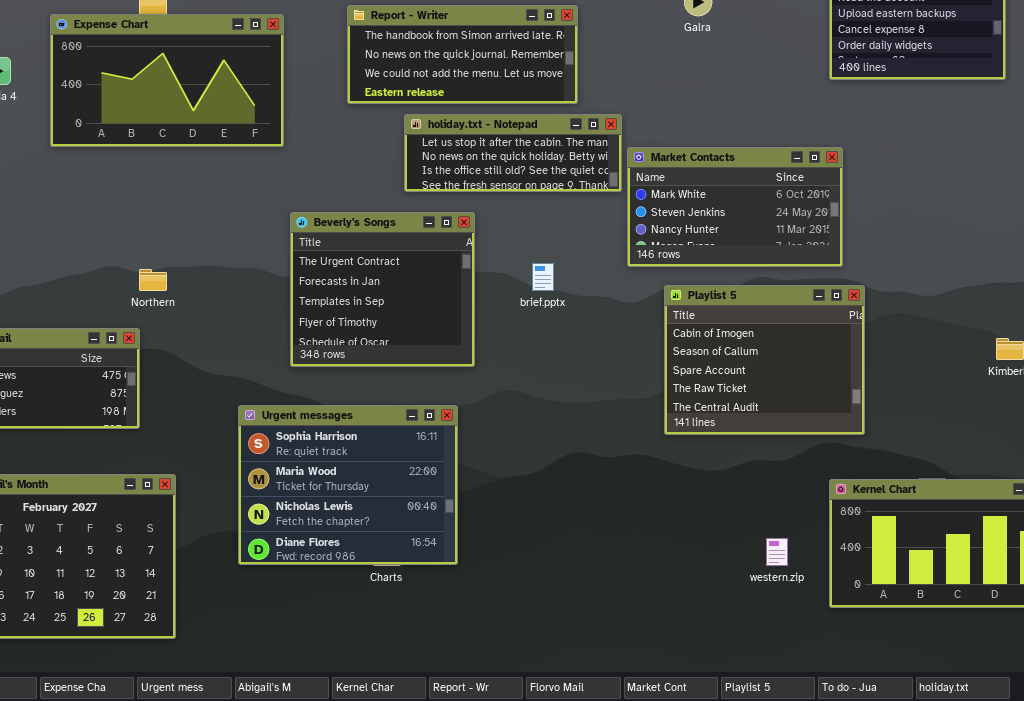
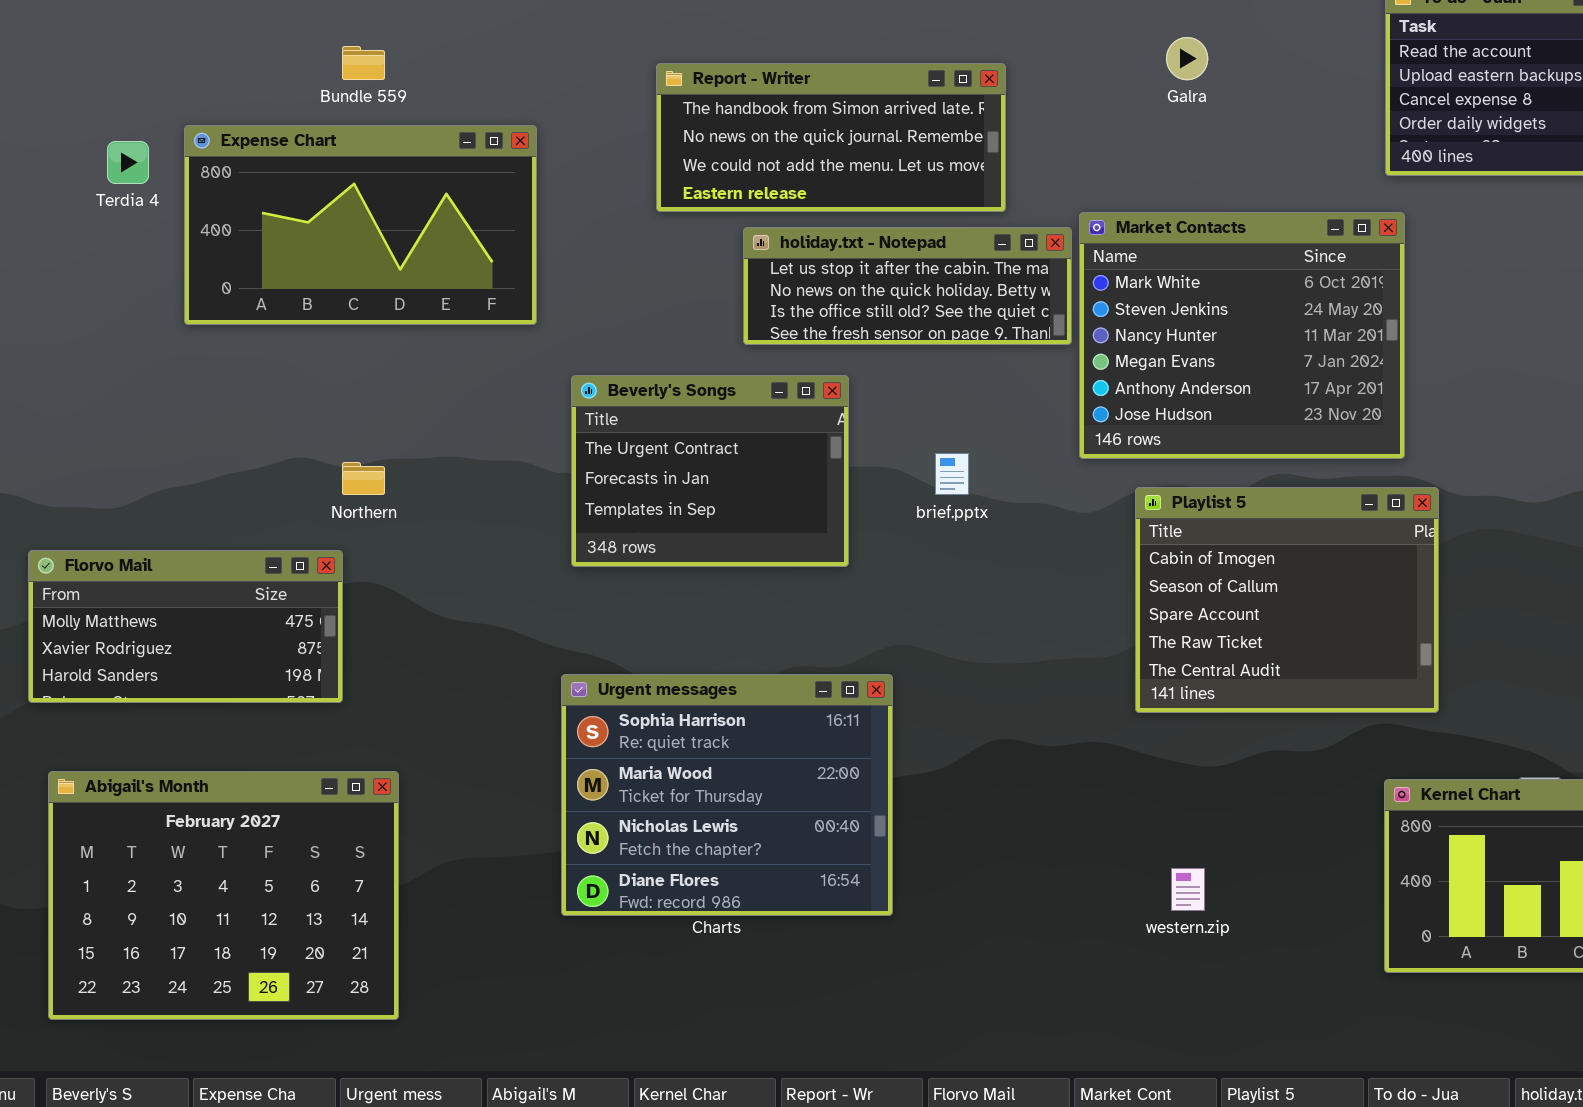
Expense Chart: [50,14,284,147] -> [184,125,537,325], moved
Market Contacts: [627,147,843,267] -> [1079,212,1405,459], resized
Beverly's Songs: [290,212,475,367] -> [571,375,849,567], resized
Urgent messages: [238,405,458,565] -> [561,674,893,916], moved
western.zip: [766,538,788,566] -> [1171,868,1205,911], moved

